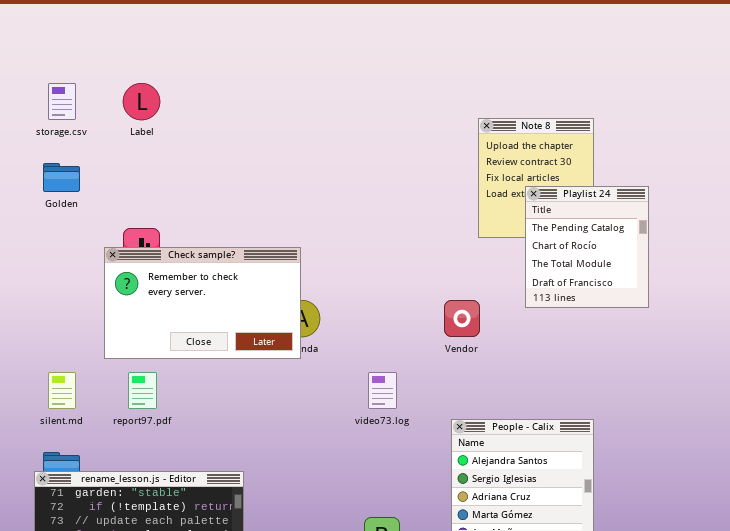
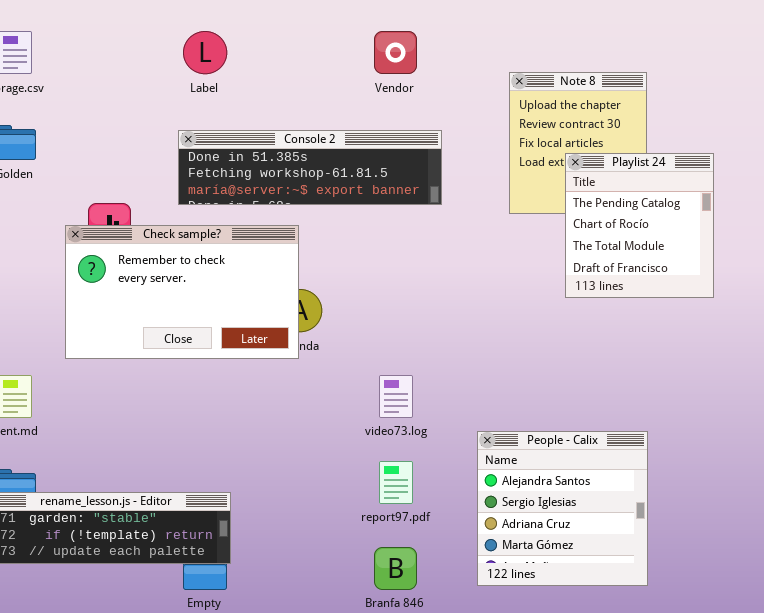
Label: [123,83,160,120] -> [183,31,227,74], moved
Console 2: none -> [178,130,442,205], opened
Vendor: [444,300,480,337] -> [374,31,417,74], moved
report97.pdf: [128,372,157,409] -> [379,461,413,504], moved

